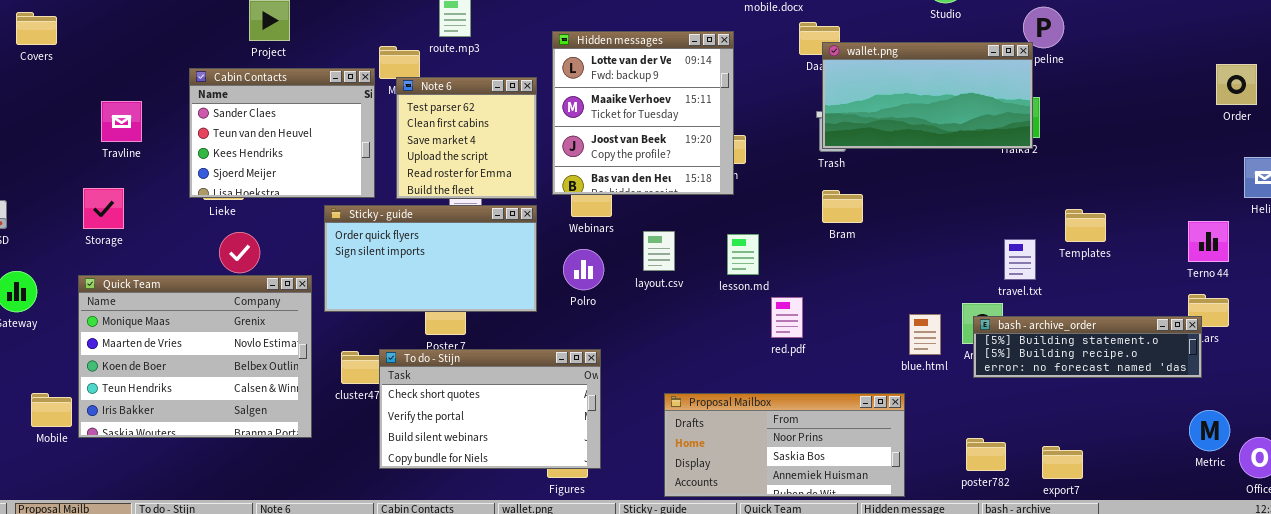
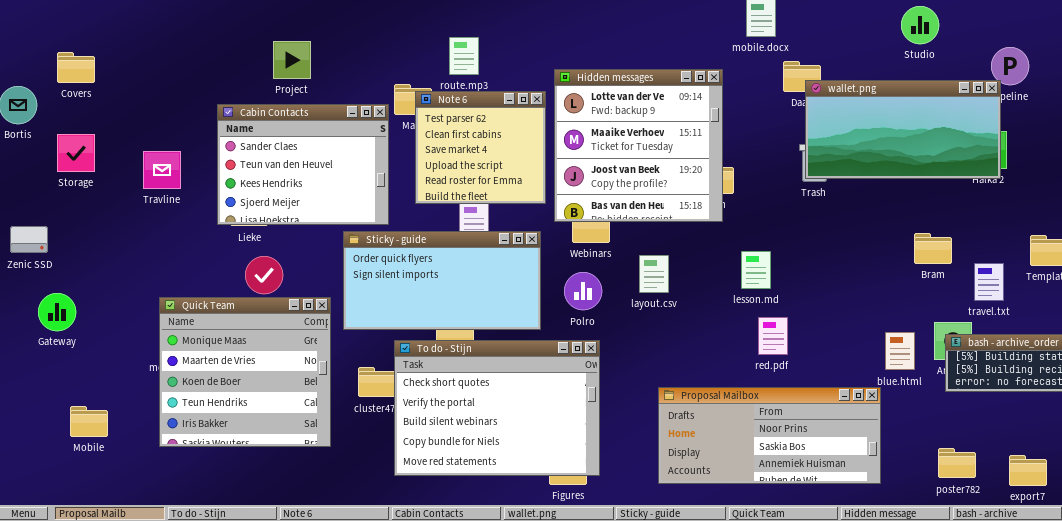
Note 6: [396,77,537,199] -> [415,91,546,204], moved
Travline: [101,101,142,142] -> [143,151,181,189], moved
Storage: [83,188,124,229] -> [57,134,95,172], moved
Bram: [822,190,863,223] -> [914,233,952,264], moved
lesson.md: [727,234,759,275] -> [741,251,771,289], moved
Quick Team: [78,275,312,438] -> [159,297,331,447], resized
To do - Stijn: [379,349,601,469] -> [394,340,600,476], resized
Proposal Mailbox: [664,393,905,497] -> [658,387,881,484], moved

